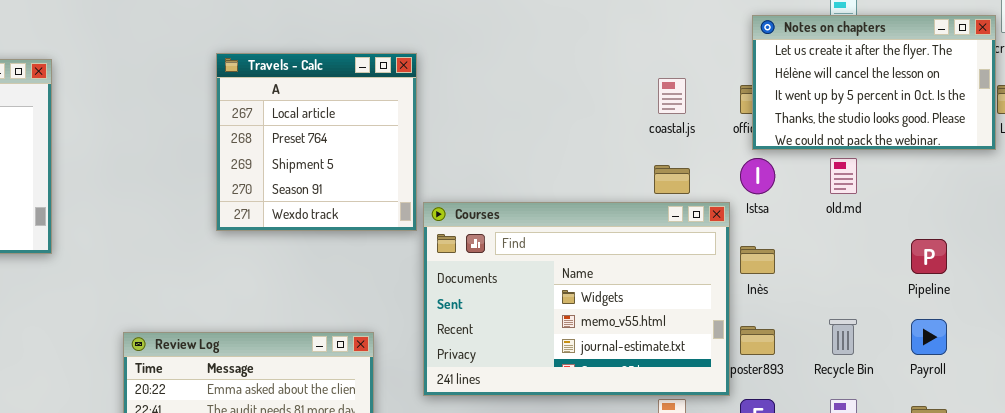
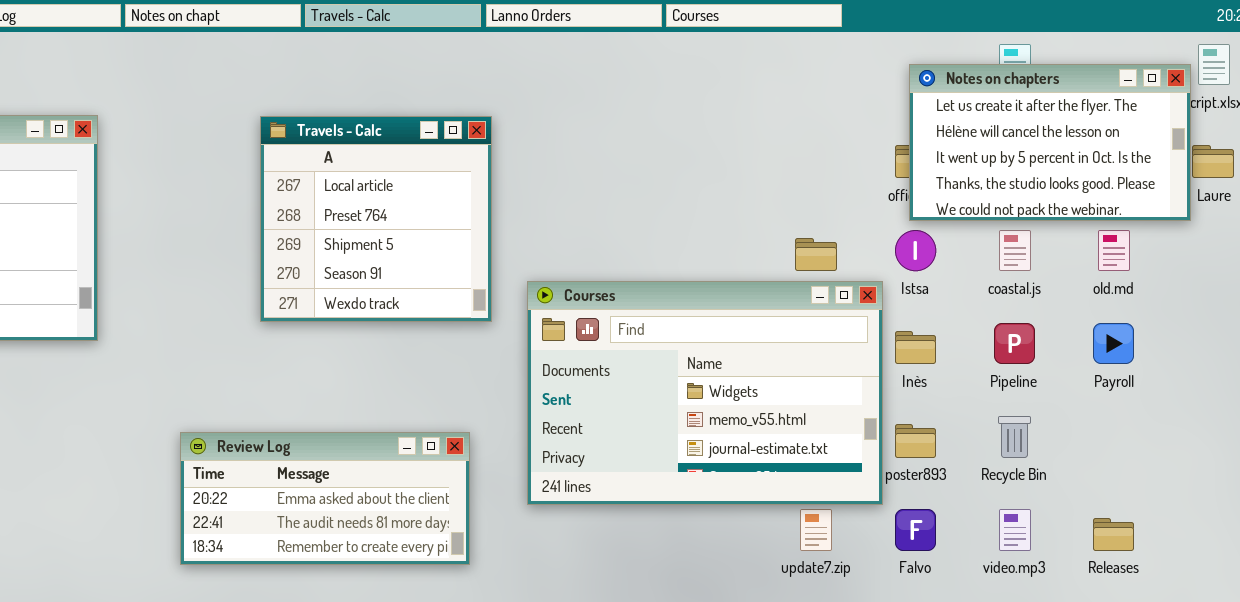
Travels - Calc: [216,53,417,231] -> [260,116,492,322], moved
coastal.js: [658,78,686,114] -> [999,230,1031,271], moved
old.md: [830,158,857,194] -> [1098,230,1130,271], moved
Pipeline: [911,239,947,274] -> [994,323,1035,364], moved
Payroll: [911,319,947,355] -> [1093,323,1134,364], moved

